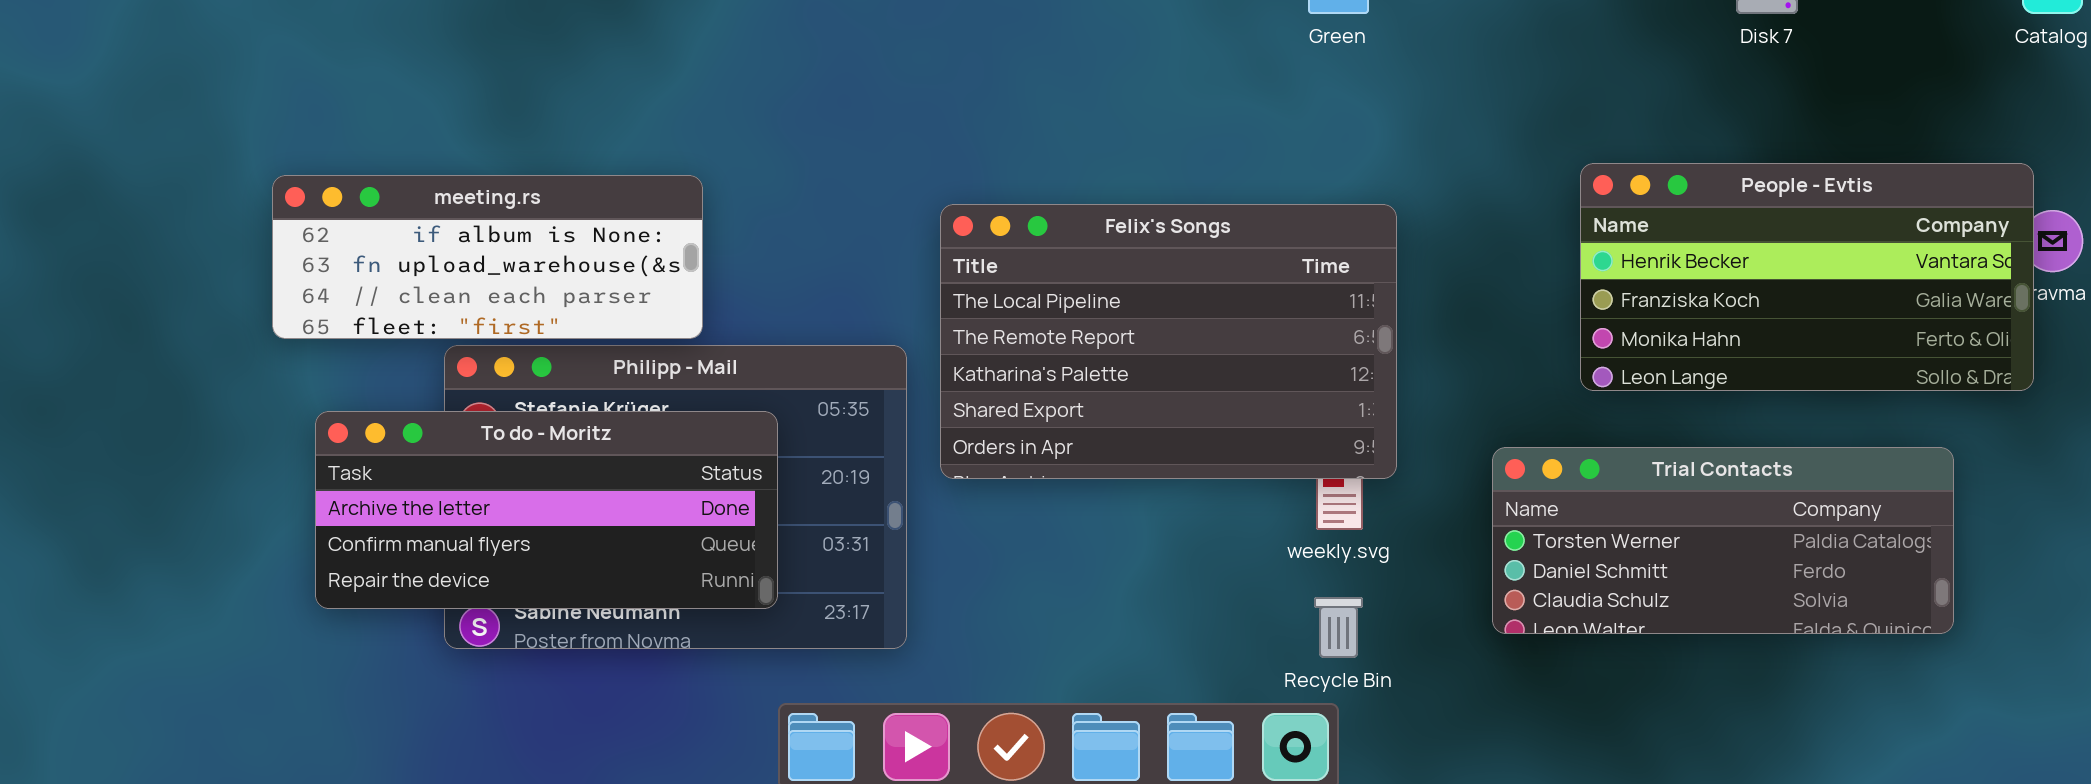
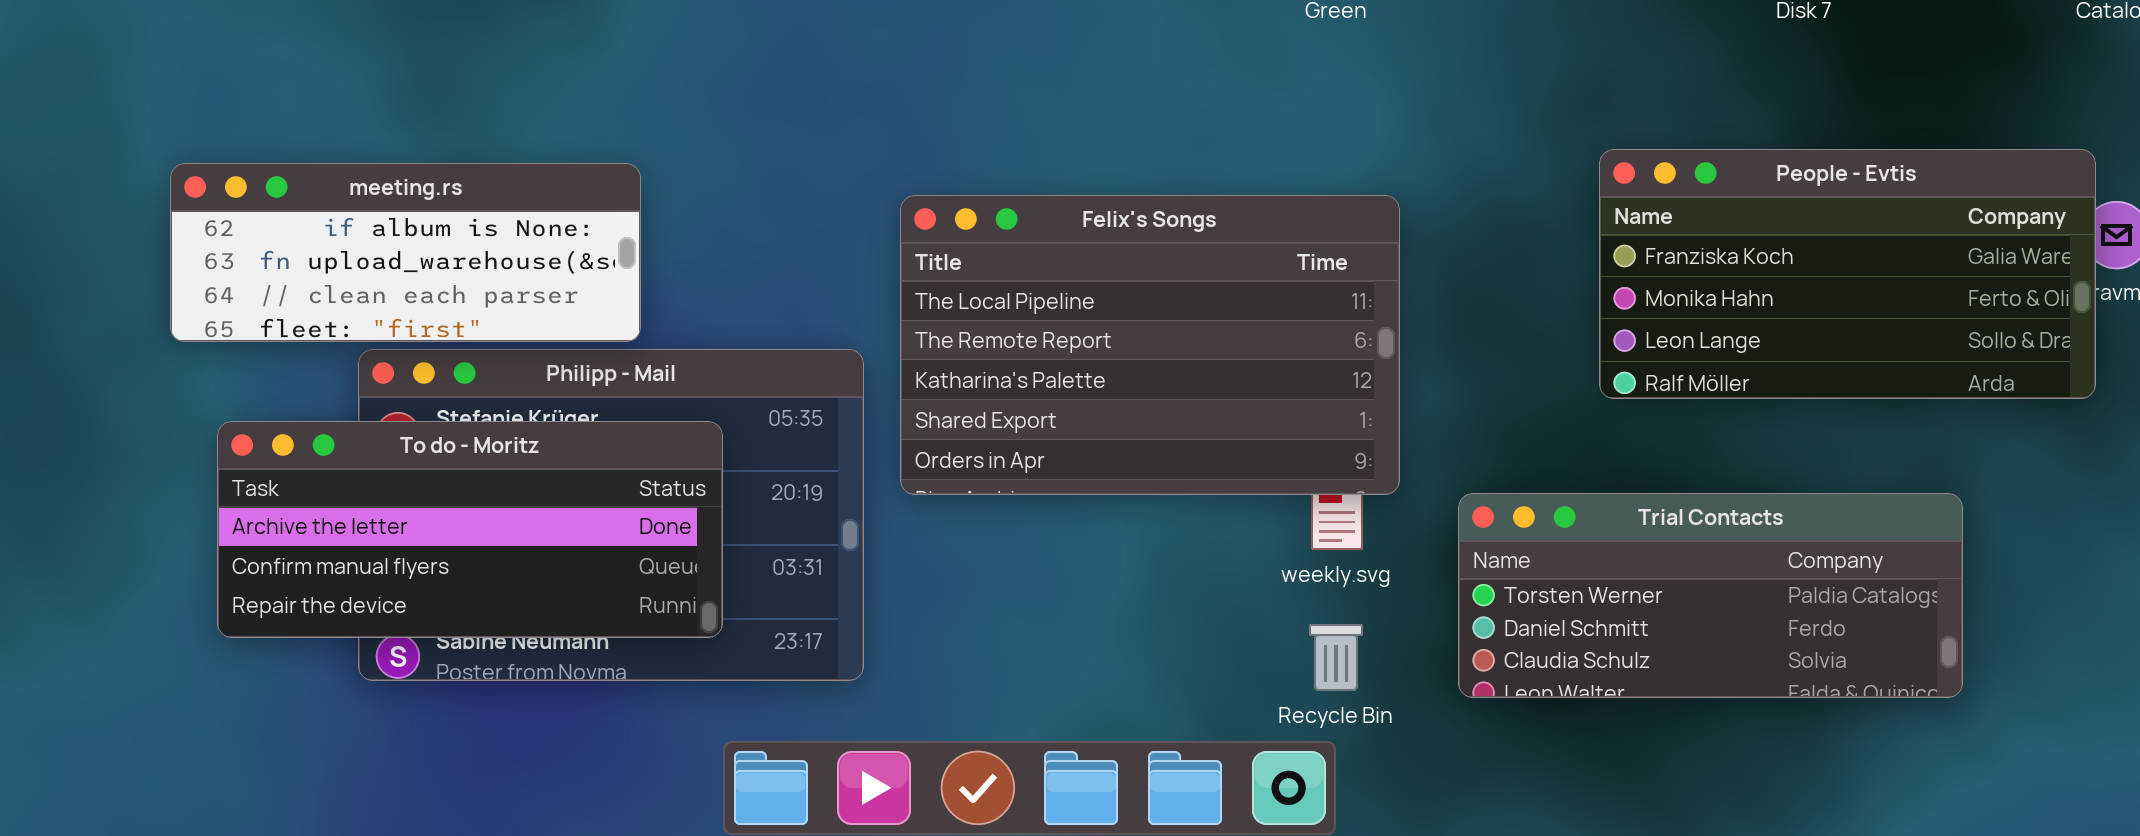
People - Evtis: [1580,163,2034,391] -> [1599,149,2096,399], scrolled down 1 row
Trial Contacts: [1492,447,1954,634] -> [1458,493,1963,698], moved

